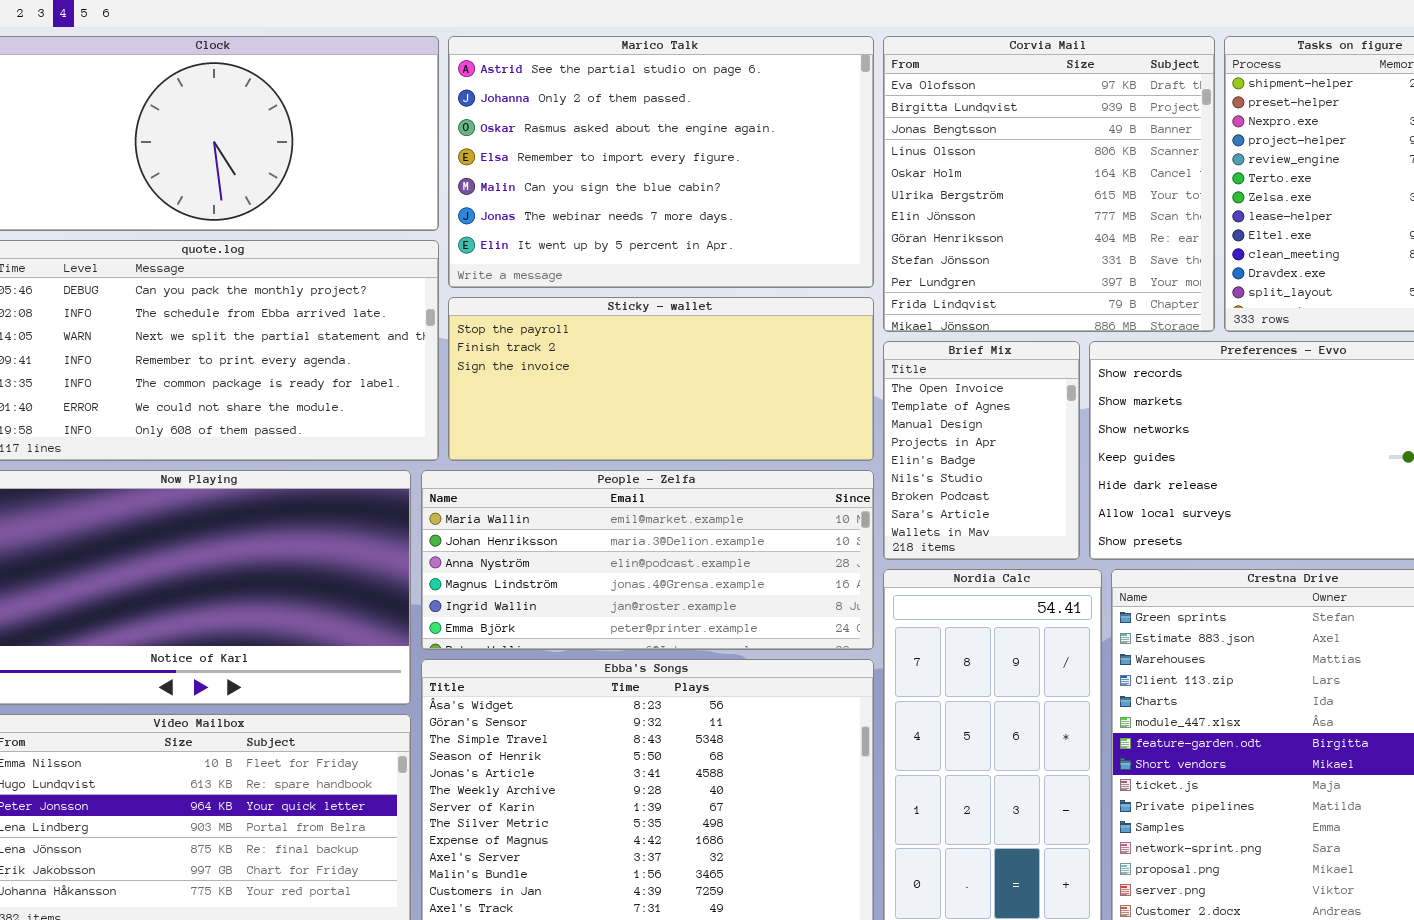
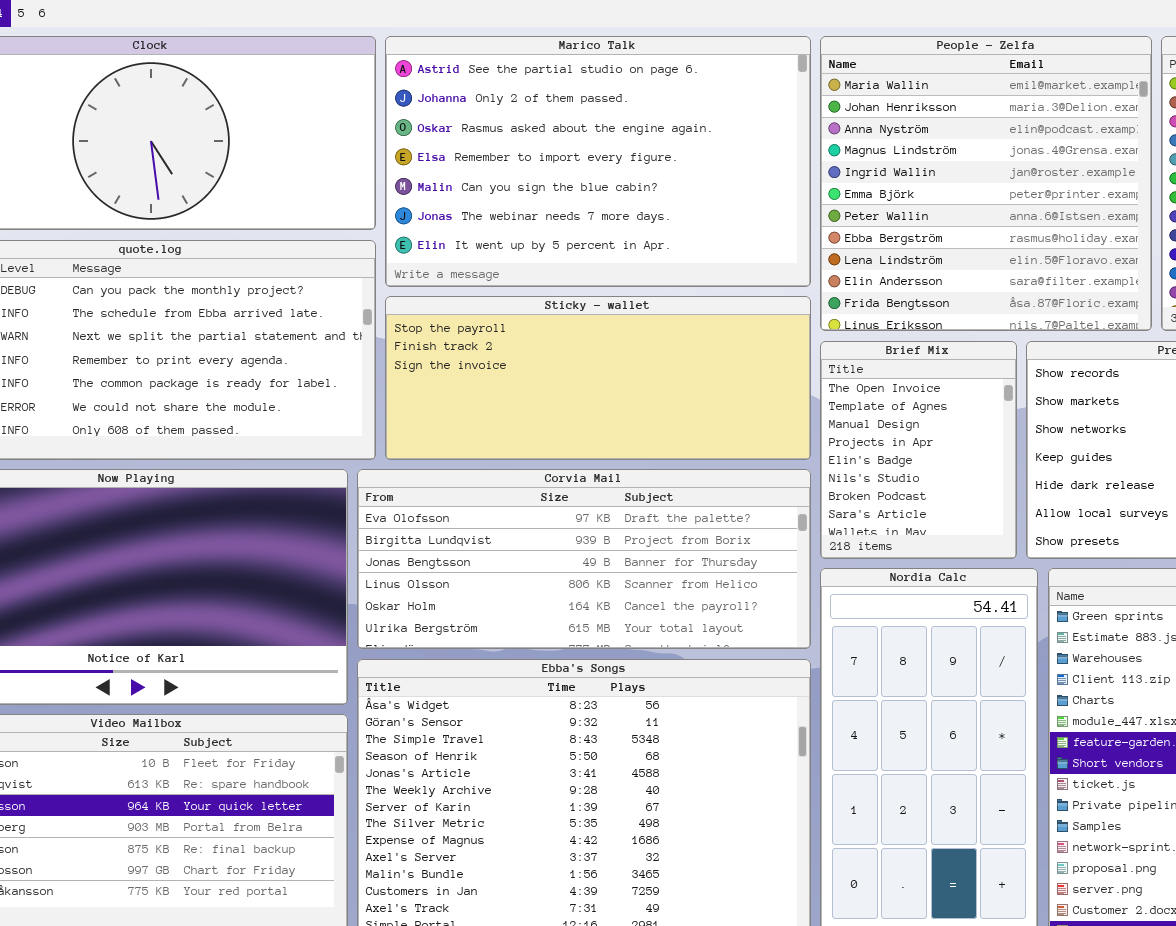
Corvia Mail: [883,36,1215,332] -> [357,469,811,649], moved, resized
People - Zelfa: [421,470,874,650] -> [820,36,1152,331], moved, resized

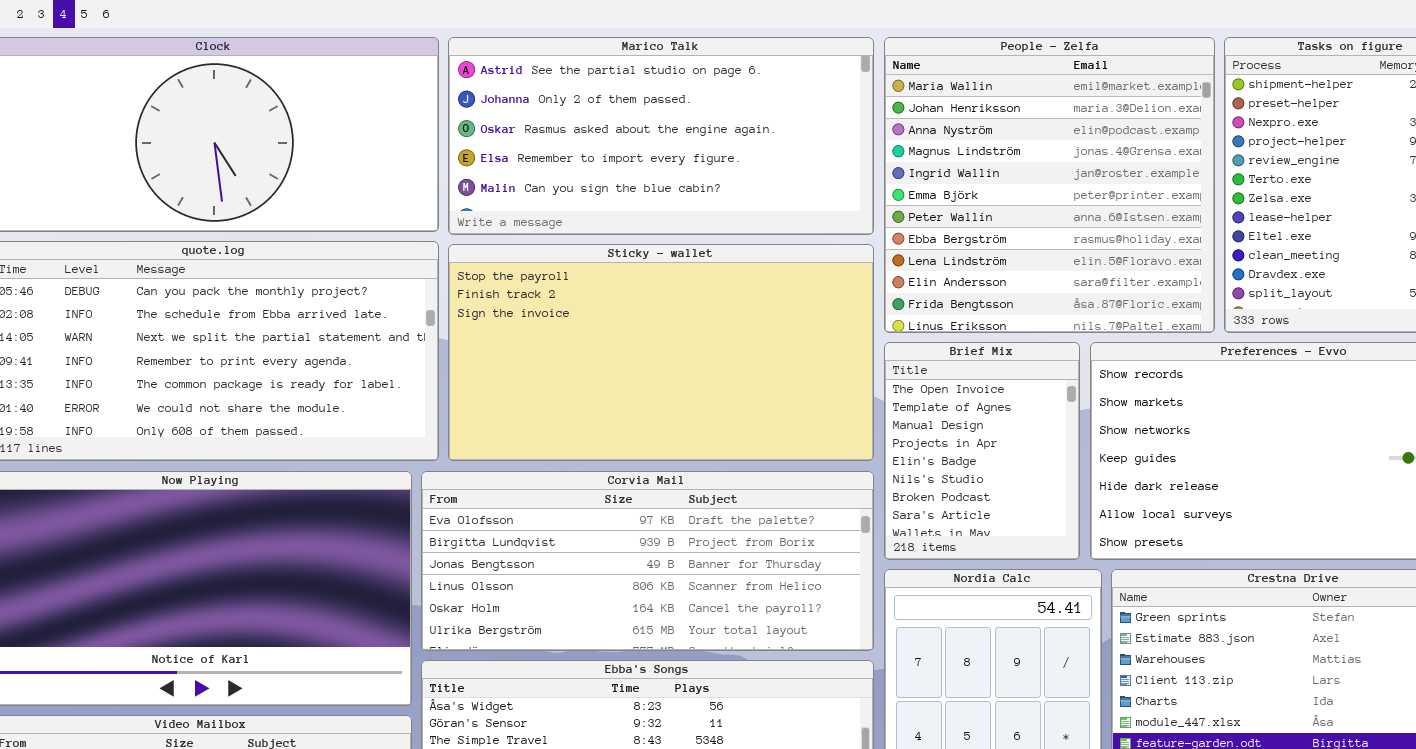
Marico Talk: [385,36,811,287] -> [448,37,874,235], resized
Sticky - wallet: [385,296,811,460] -> [448,244,874,461], resized

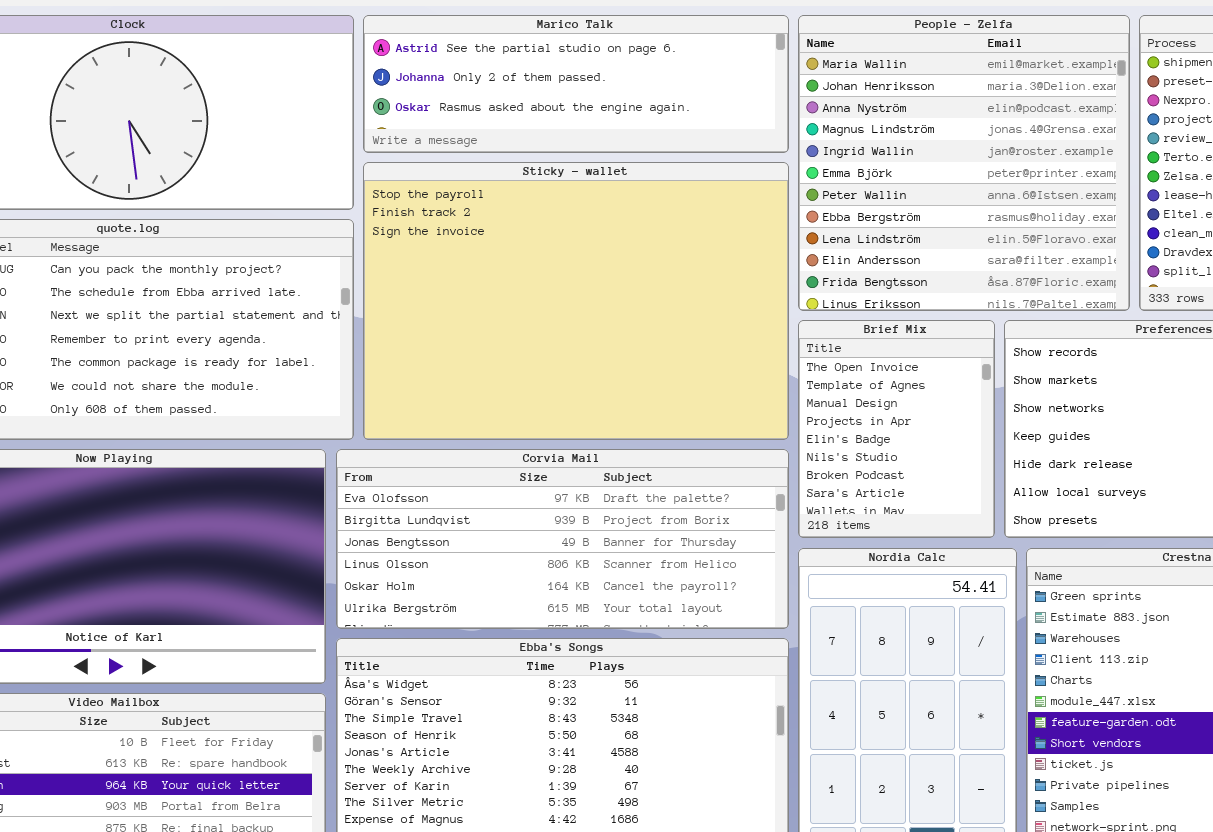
Marico Talk: [448,37,874,235] -> [363,15,789,153], resized
Sticky - wallet: [448,244,874,461] -> [363,162,789,440], resized

